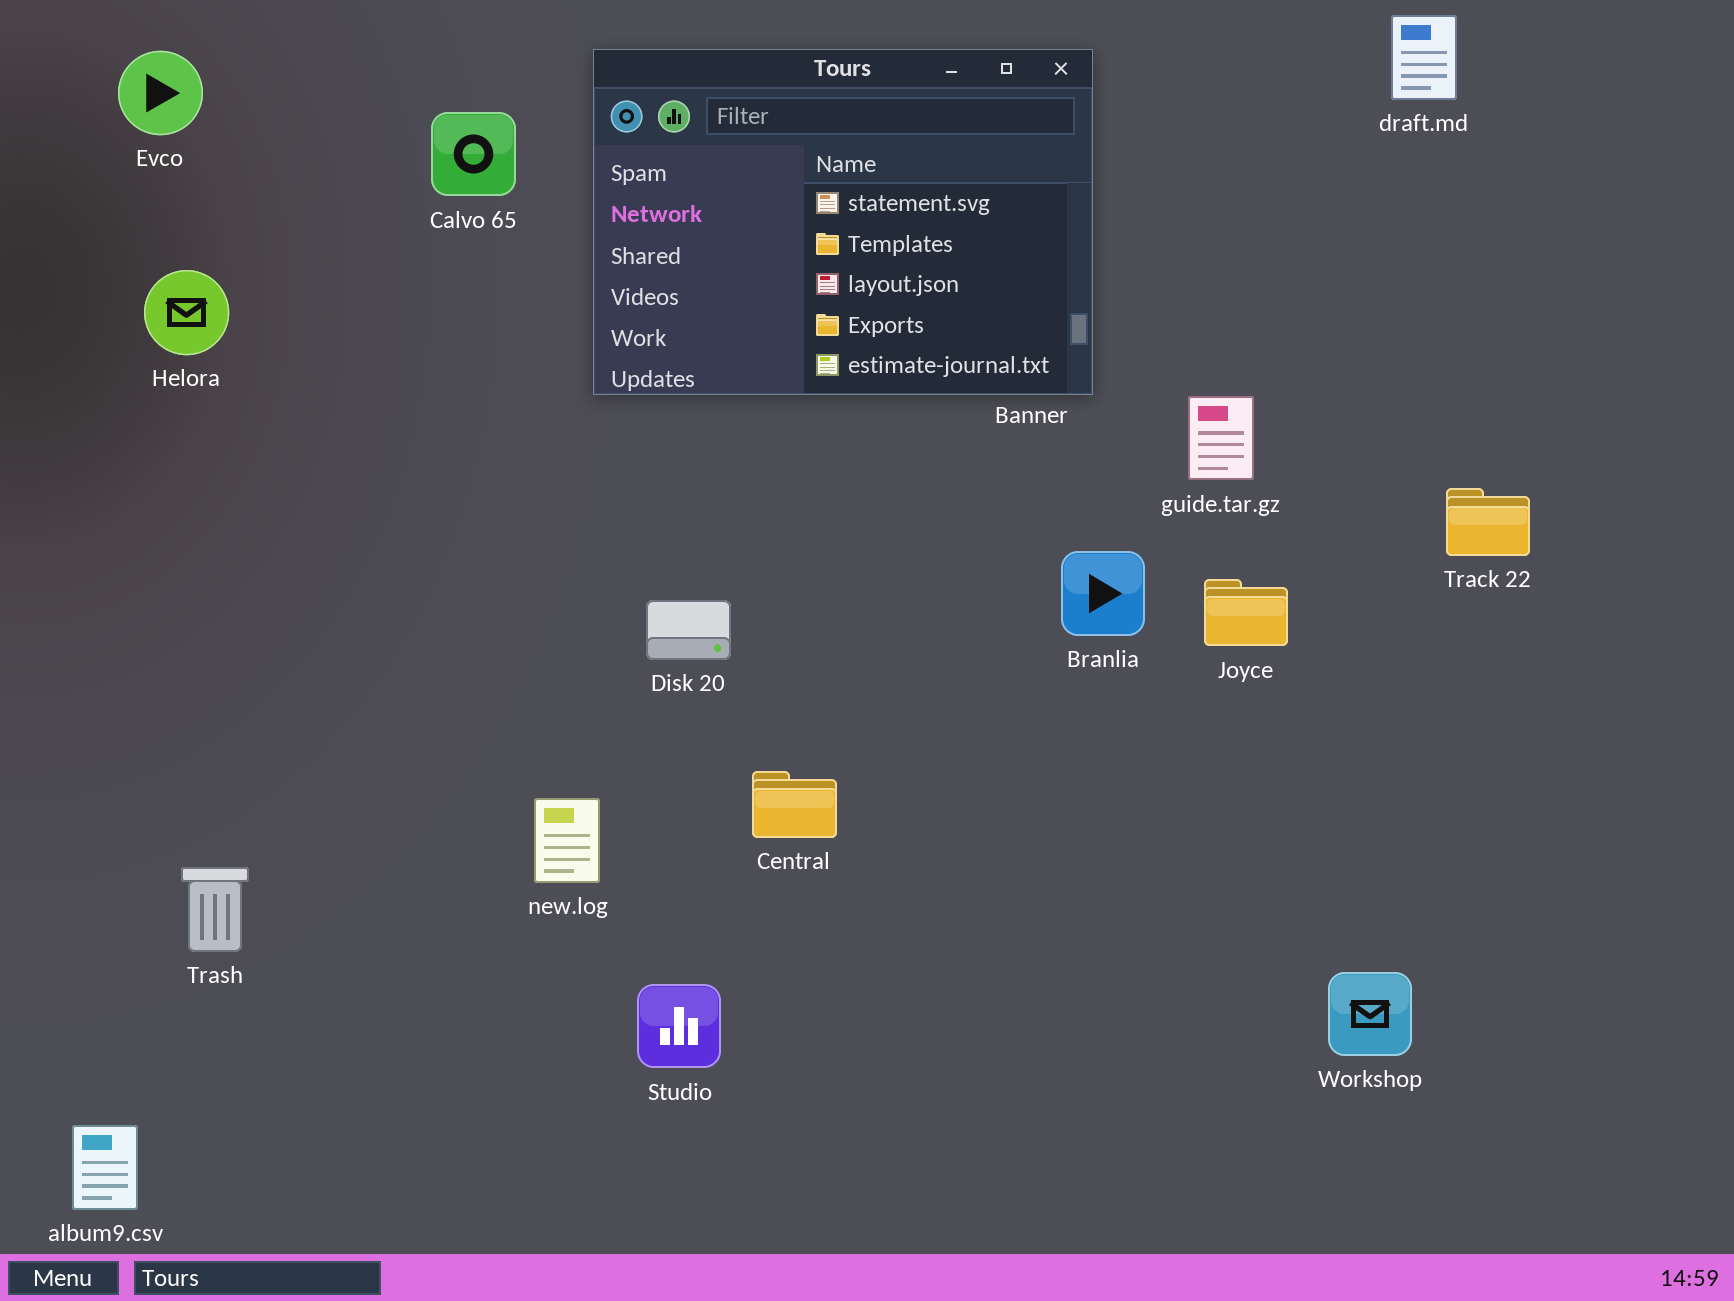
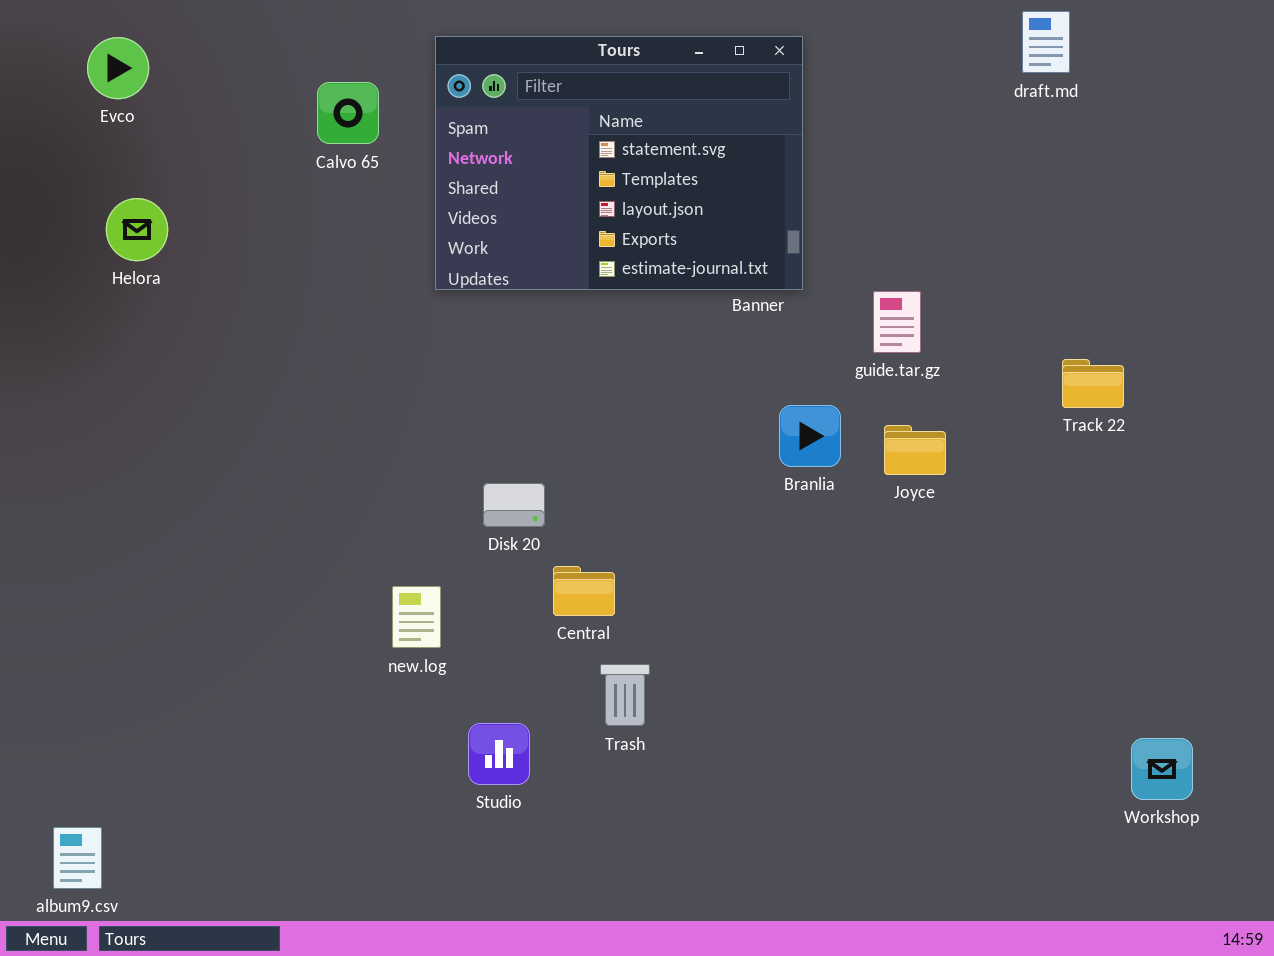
Disk 20: [646,600,731,660] -> [483,483,545,527], moved
Trash: [181,867,249,952] -> [600,664,650,726], moved
Workshop: [1328,972,1412,1056] -> [1131,738,1193,800], moved

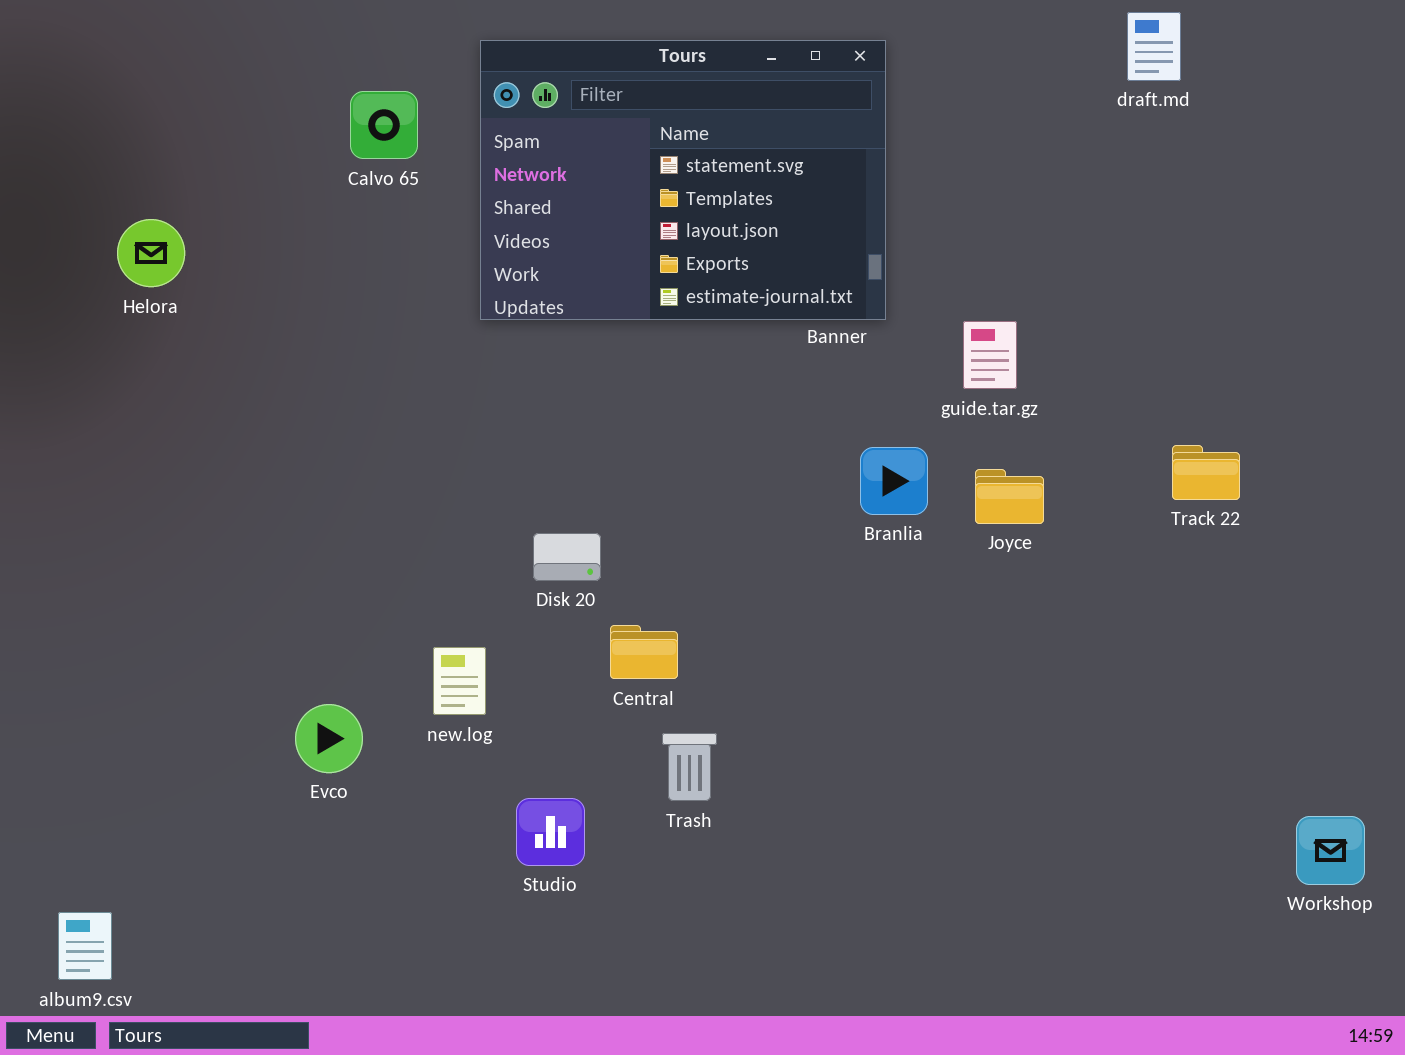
Evco: [87,37,149,99] -> [295,704,363,773], moved
Track 22: [1062,359,1124,408] -> [1172,445,1240,500], moved
Workshop: [1131,738,1193,800] -> [1296,816,1365,885], moved

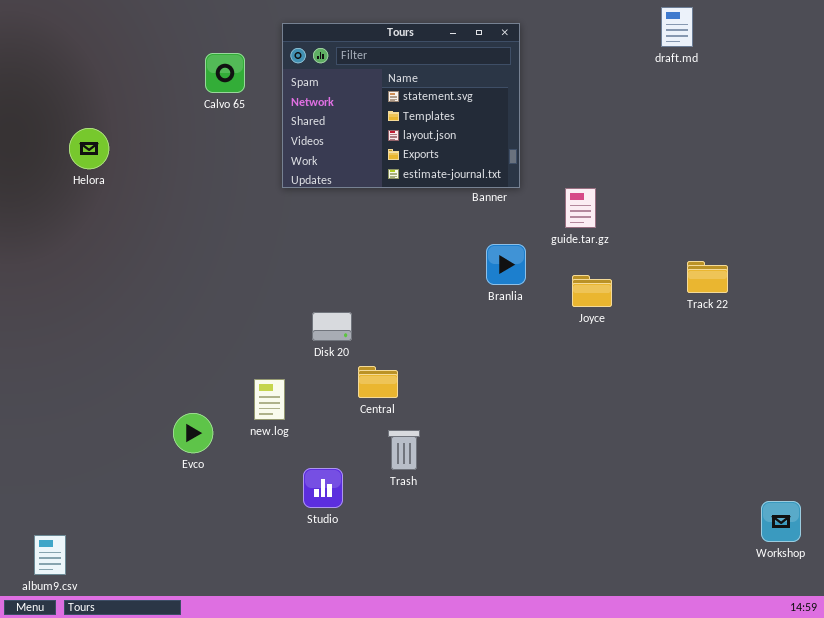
Branlia: [860,447,928,515] -> [486,244,526,285], moved
Workshop: [1296,816,1365,885] -> [761,501,801,542], moved

